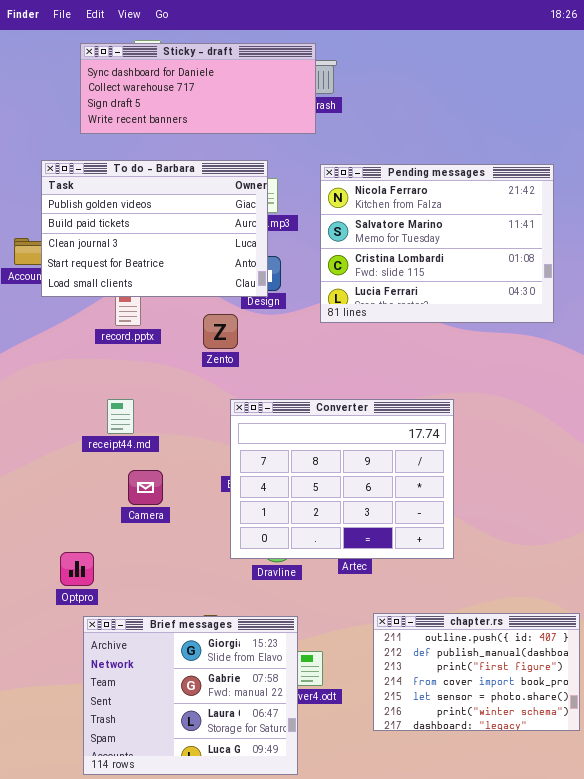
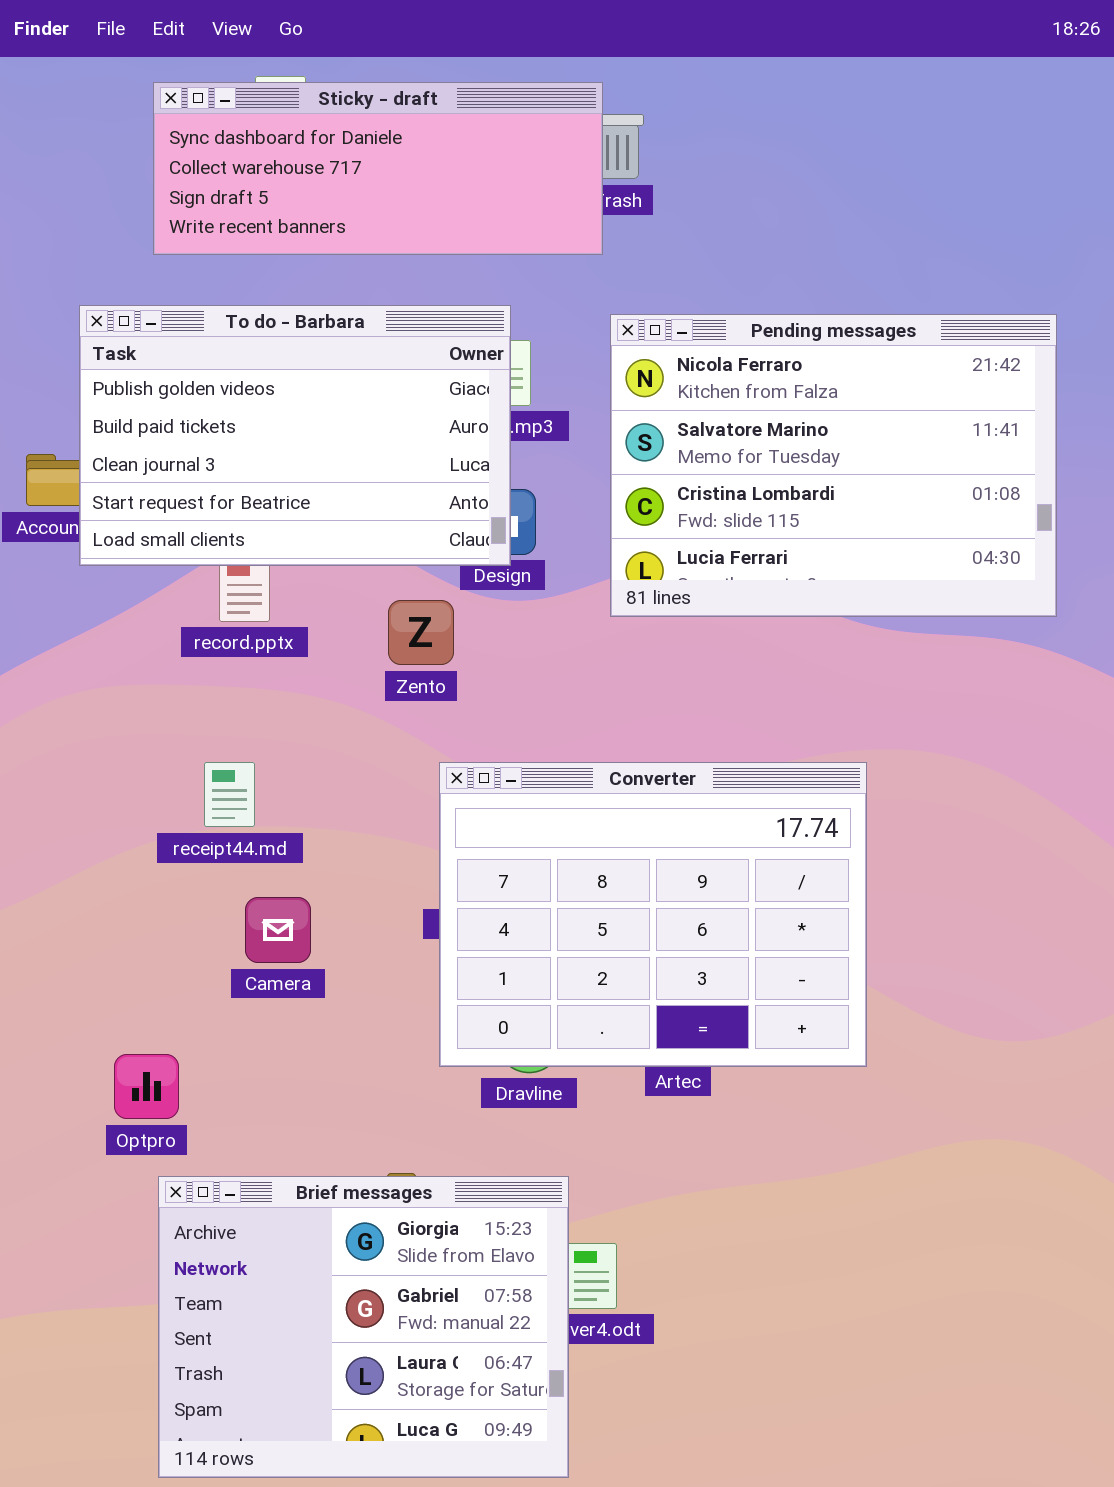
chapter.rs: [373,613,580,731] -> none, closed

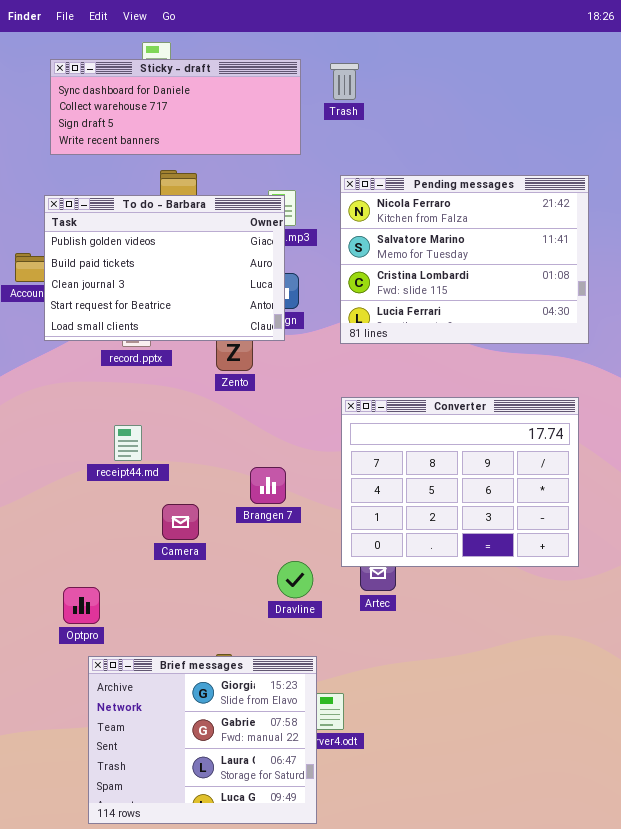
Sticky - draft: [153,82,603,255] -> [50,59,301,155], moved
To do - Barbara: [79,305,511,566] -> [44,195,285,341], moved
Converter: [439,762,867,1067] -> [341,397,579,567], moved
Camera: [245,897,311,963] -> [162,504,199,540], moved

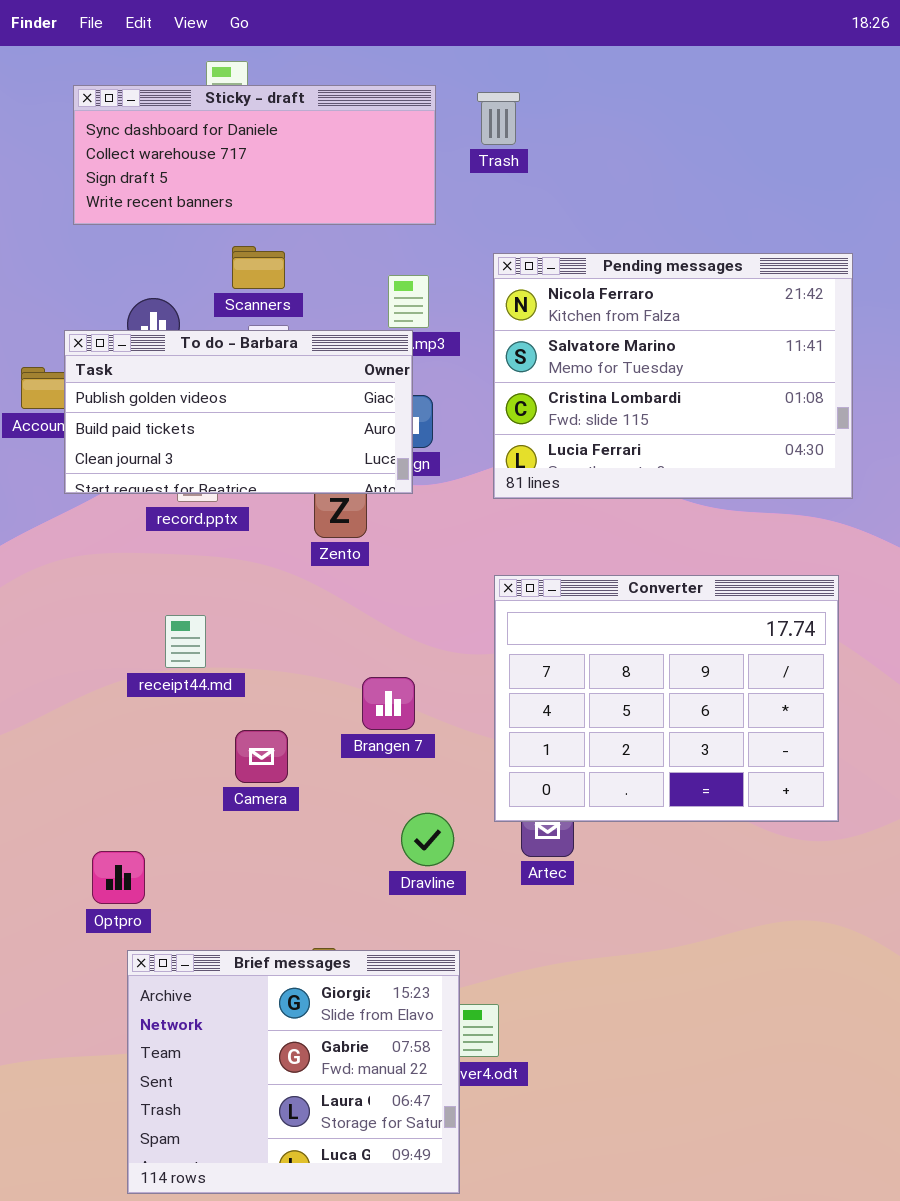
To do - Barbara: [44,195,285,341] -> [64,330,413,494], resized

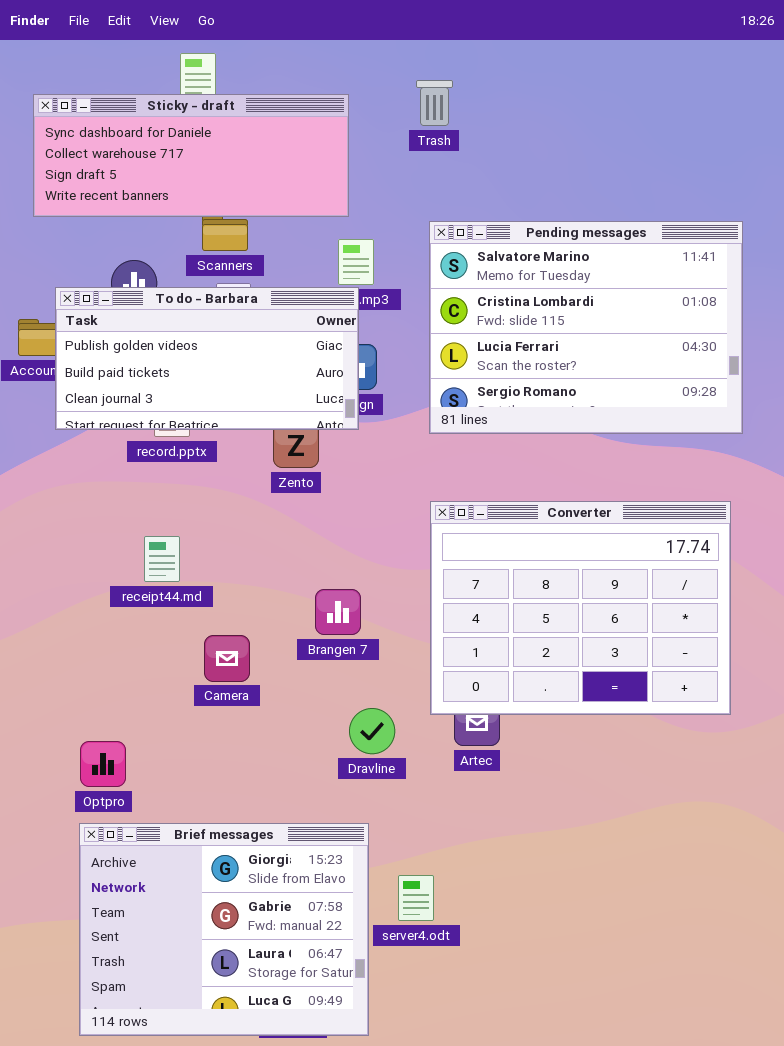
Sticky - draft: [73,85,436,225] -> [33,94,349,217], moved
Pending messages: [493,253,853,499] -> [429,221,743,434], scrolled down 1 row
Brief messages: [127,950,460,1194] -> [79,823,369,1036], moved

